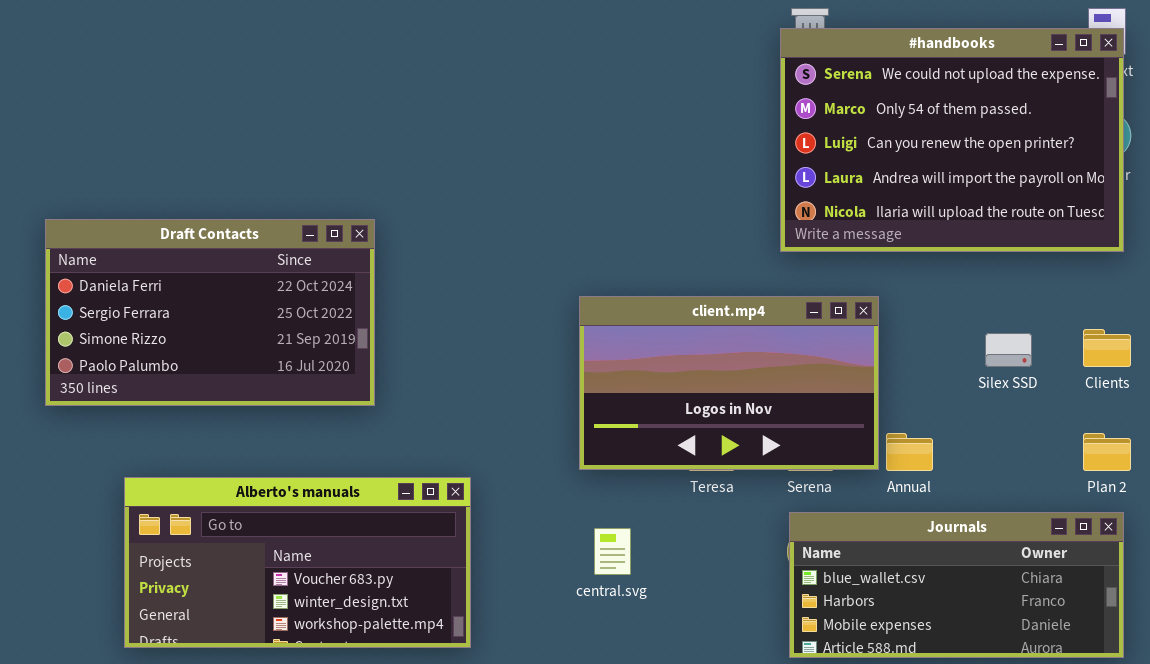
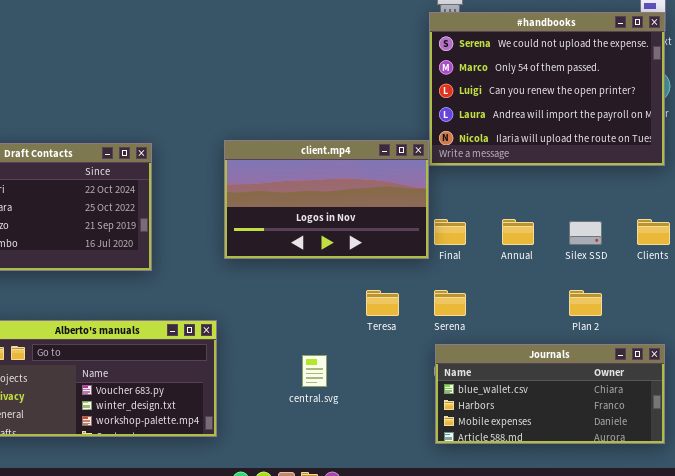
client.mp4: [579,296,879,470] -> [224,140,429,259], moved
Annual: [886,433,933,471] -> [502,219,534,245], moved
Plan 2: [1083,433,1131,471] -> [569,290,602,316], moved

